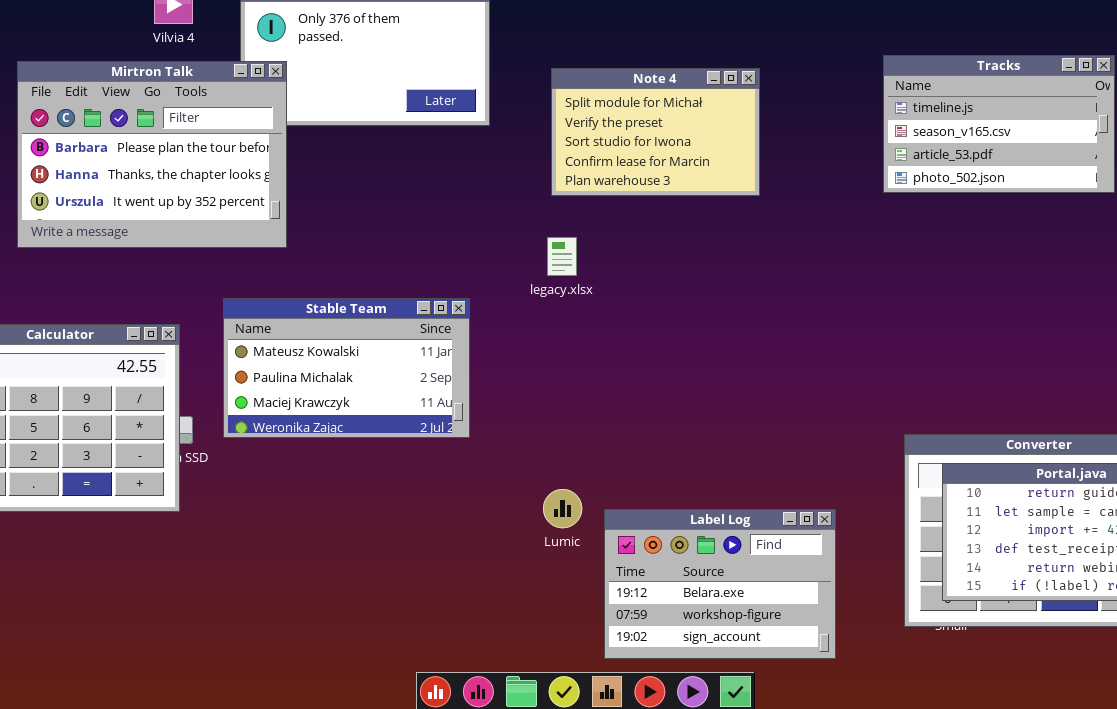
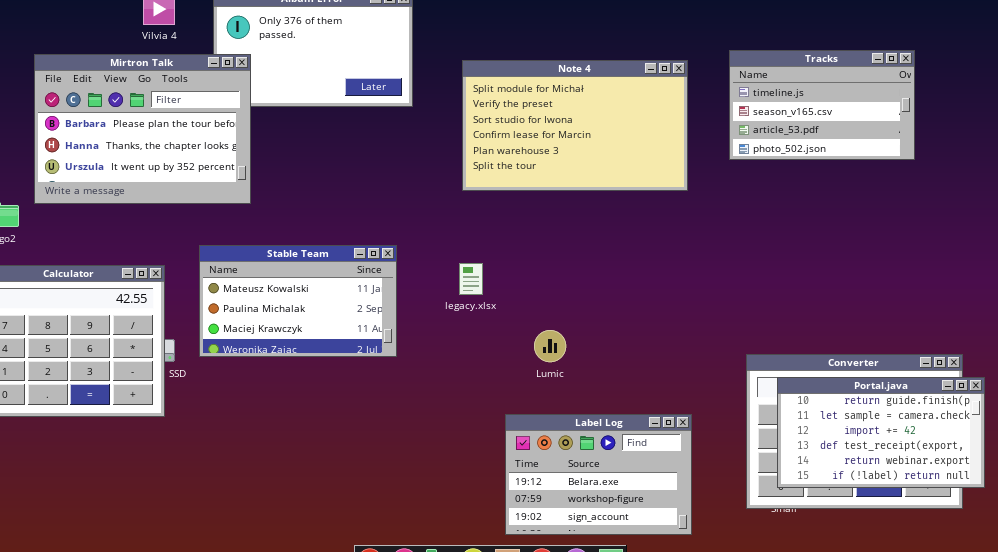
Note 4: [551,68,760,196] -> [462,60,688,191], resized
legacy.xlsx: [547,237,577,276] -> [459,263,483,295], moved
Lumic: [543,489,582,528] -> [534,330,566,362], moved

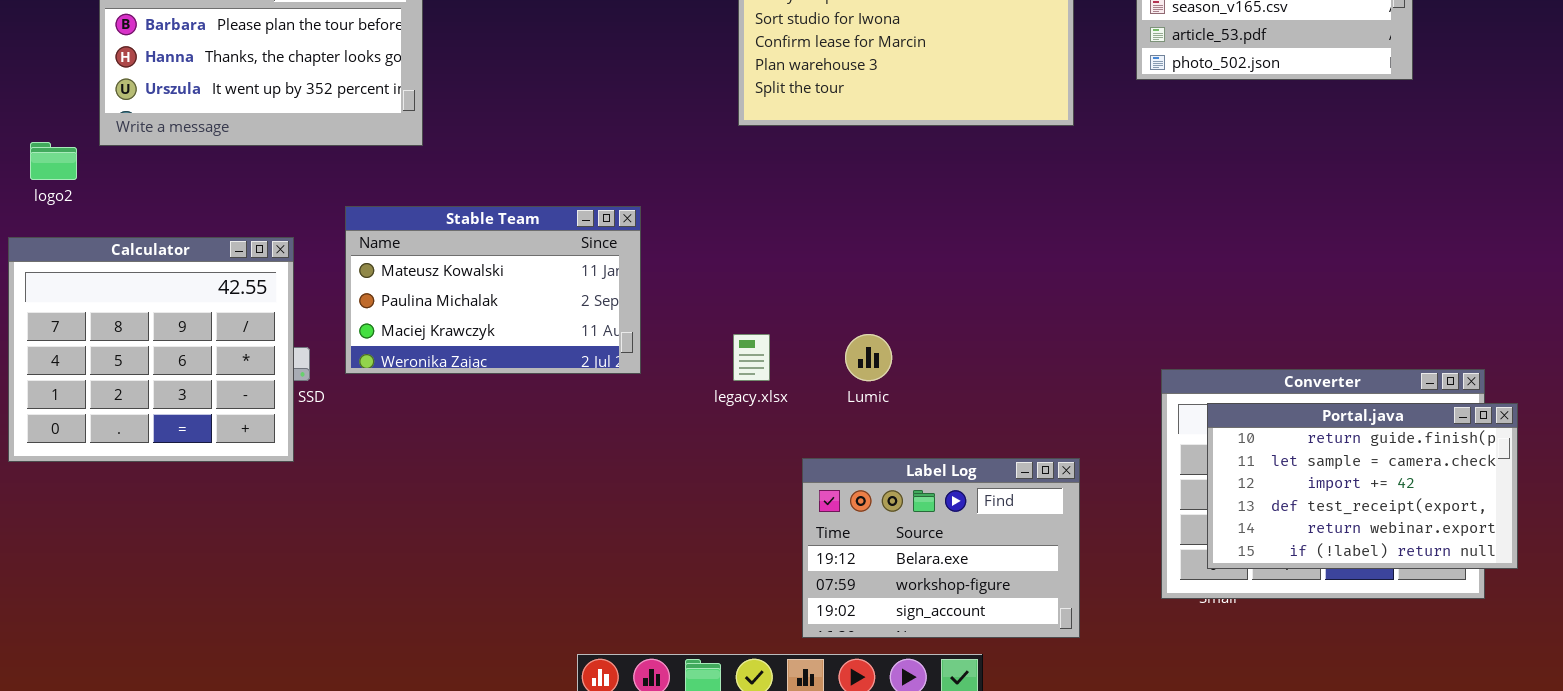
legacy.xlsx: [459,263,483,295] -> [733,334,770,381], moved

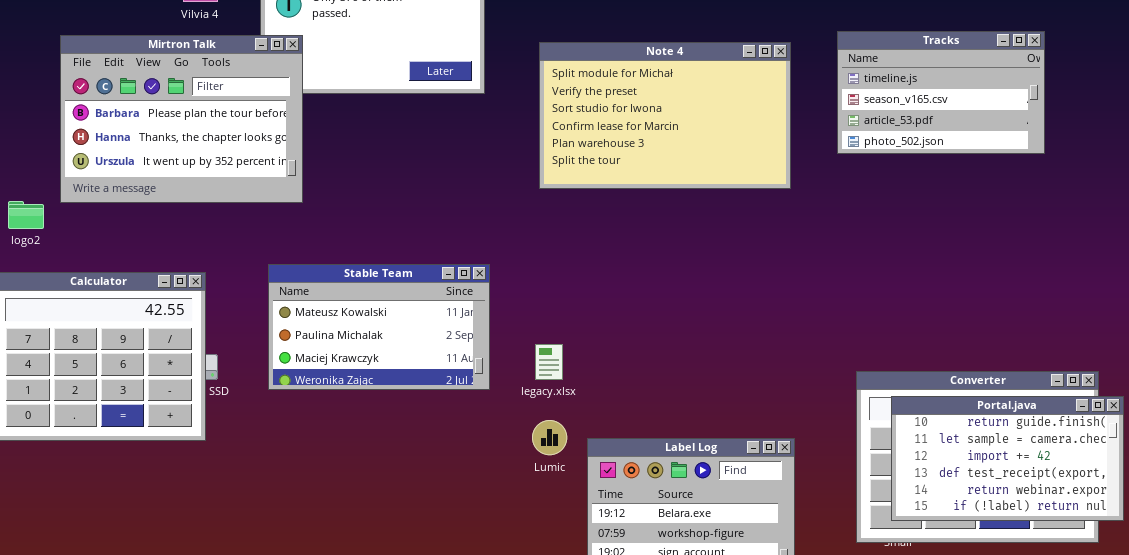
Stable Team: [345,206,641,374] -> [268,264,490,390], moved
Lumic: [845,334,892,381] -> [532,420,567,455], moved

